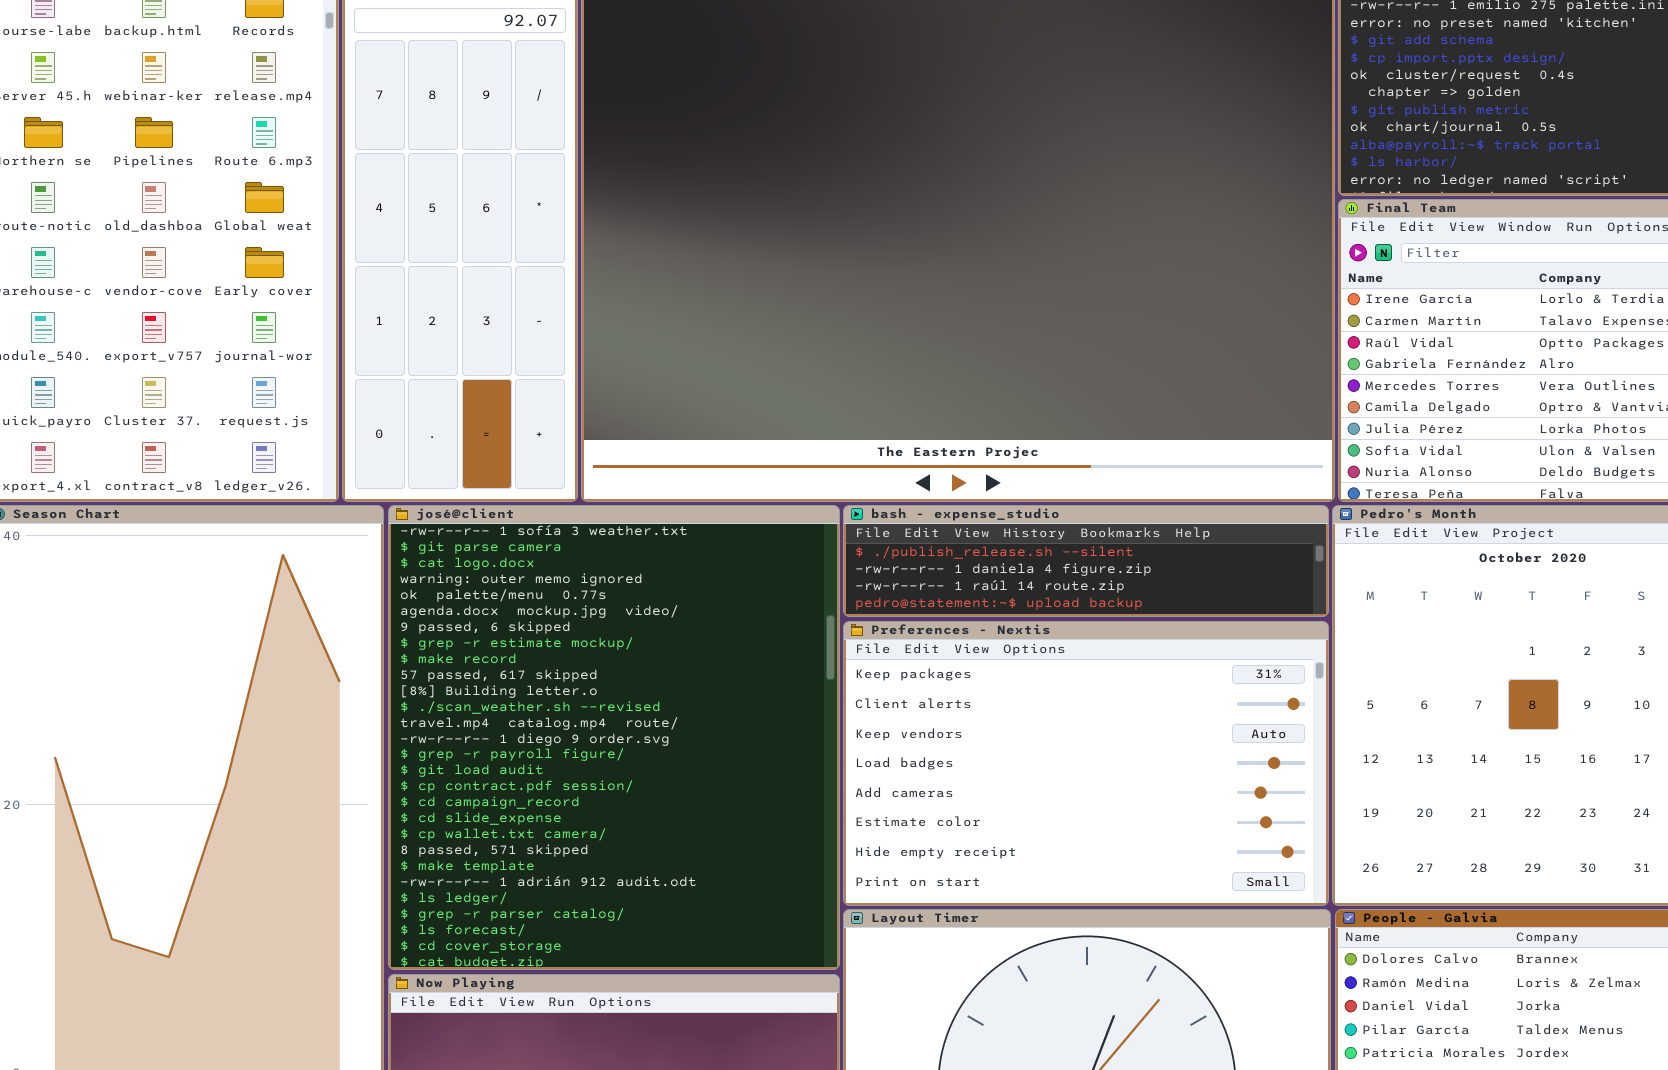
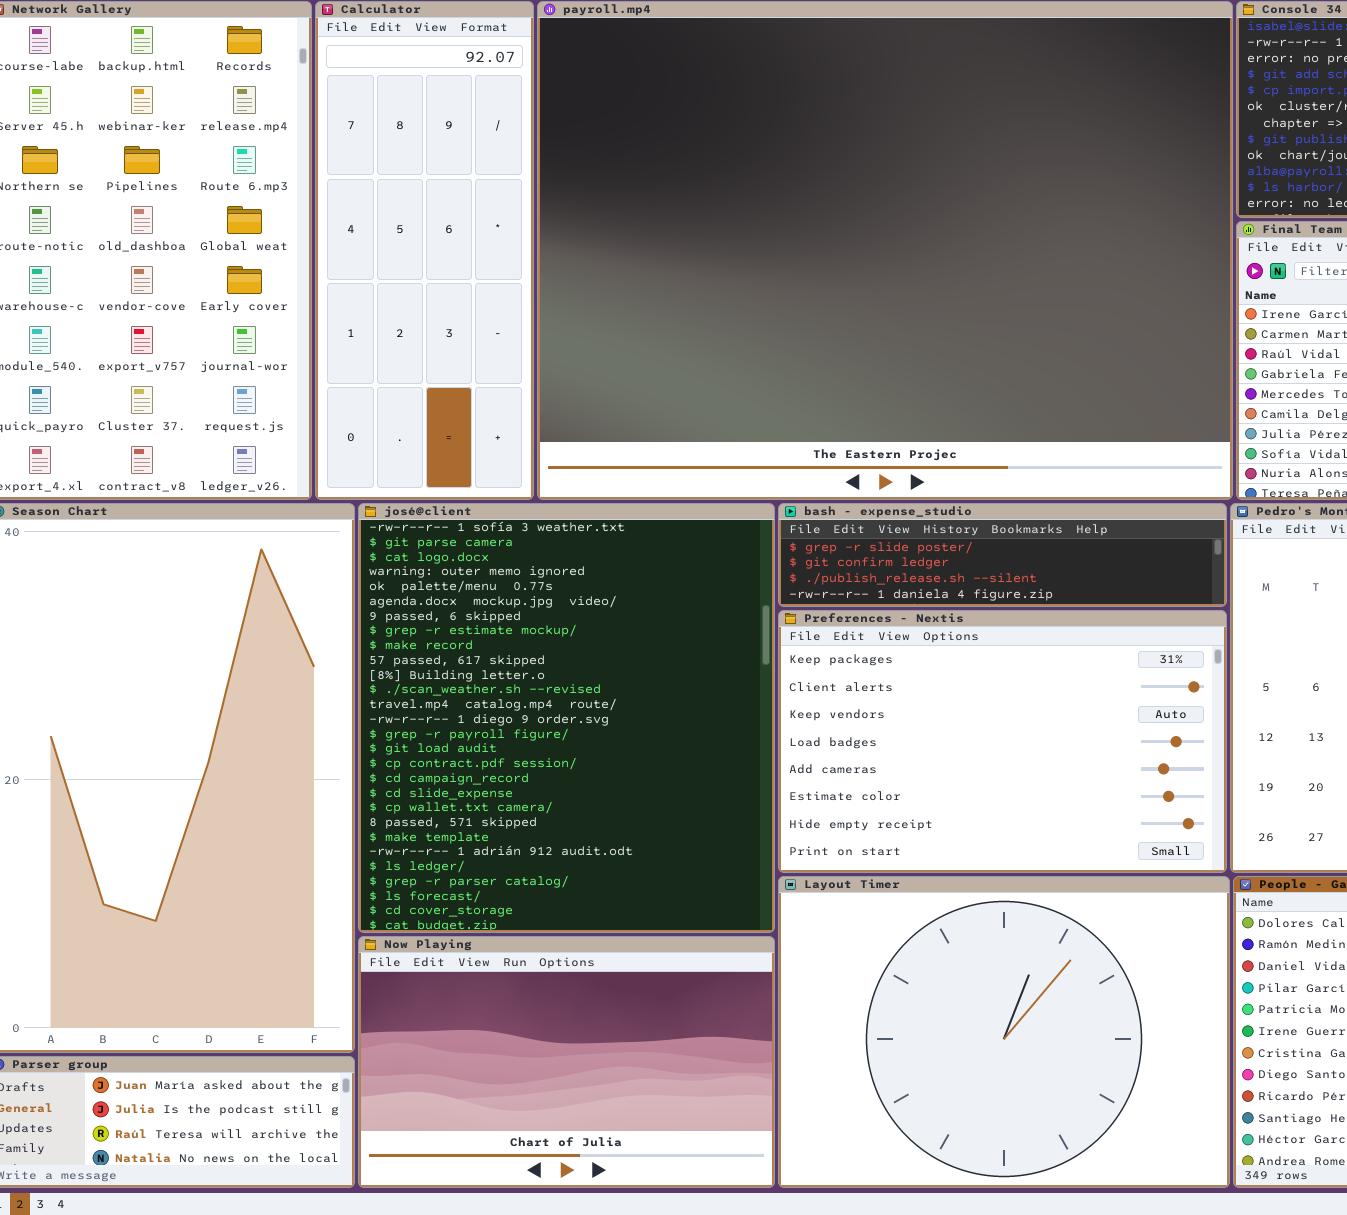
bash - expense_studio: [843,505,1329,617] -> [778,503,1227,607], scrolled up 2 rows

